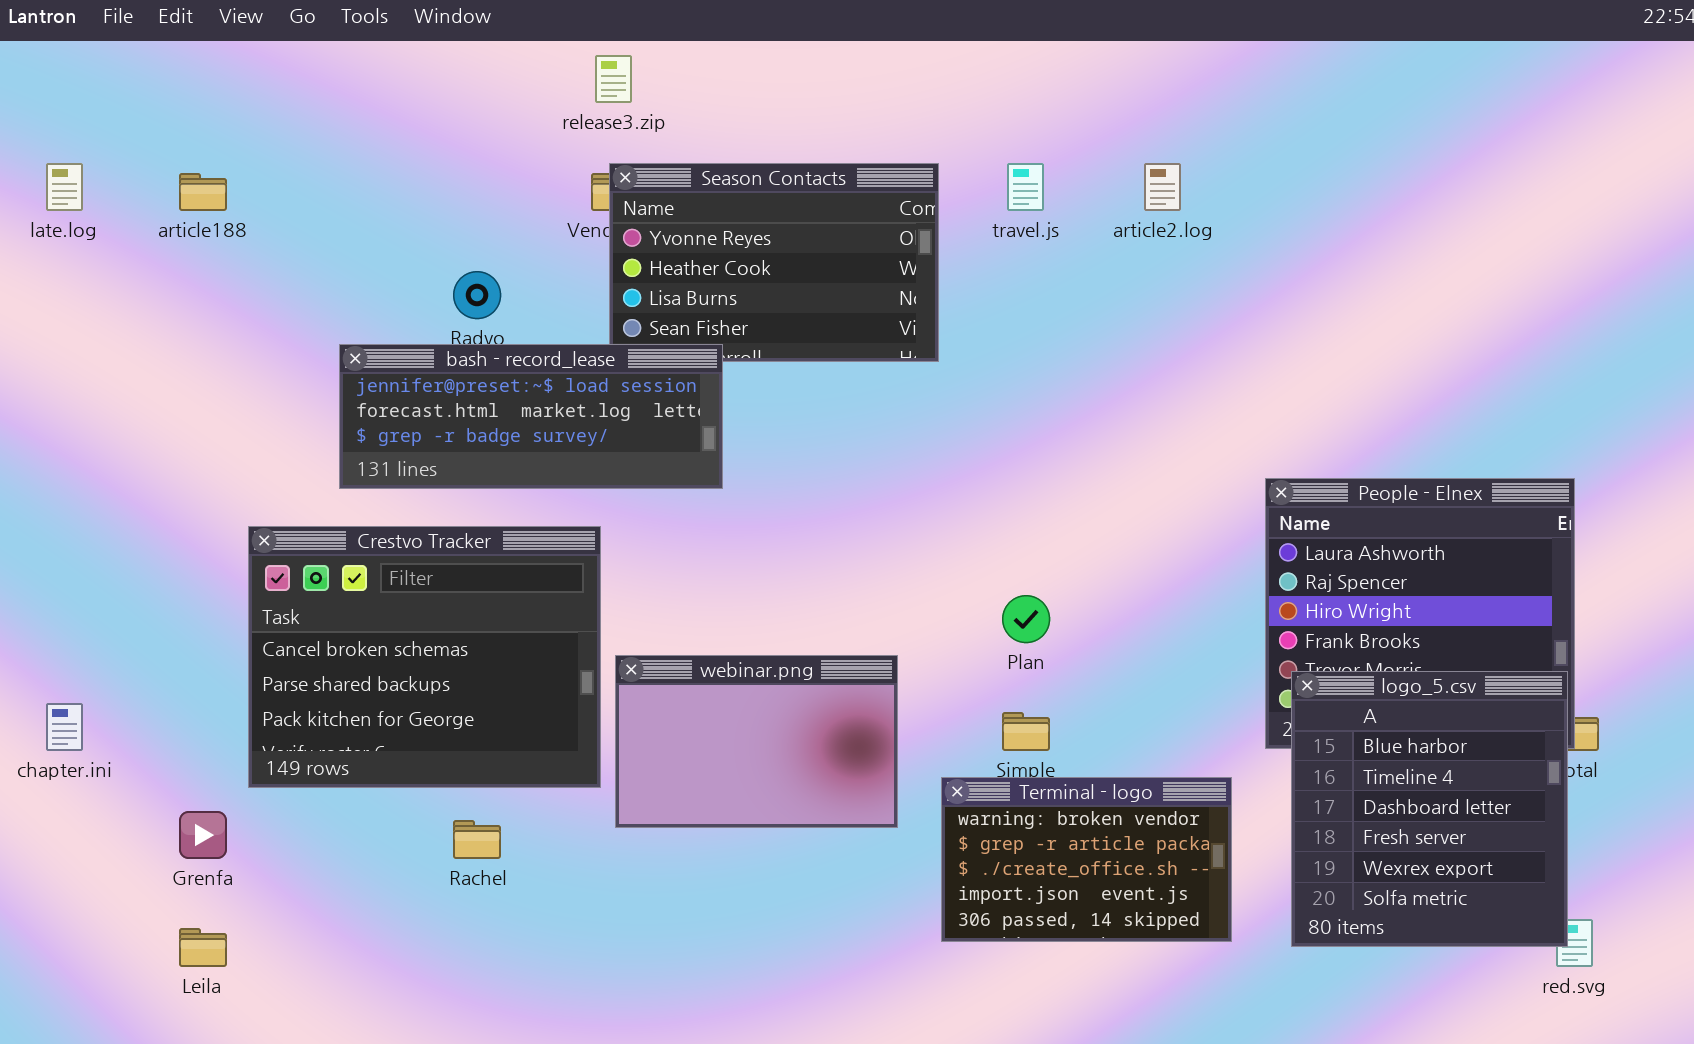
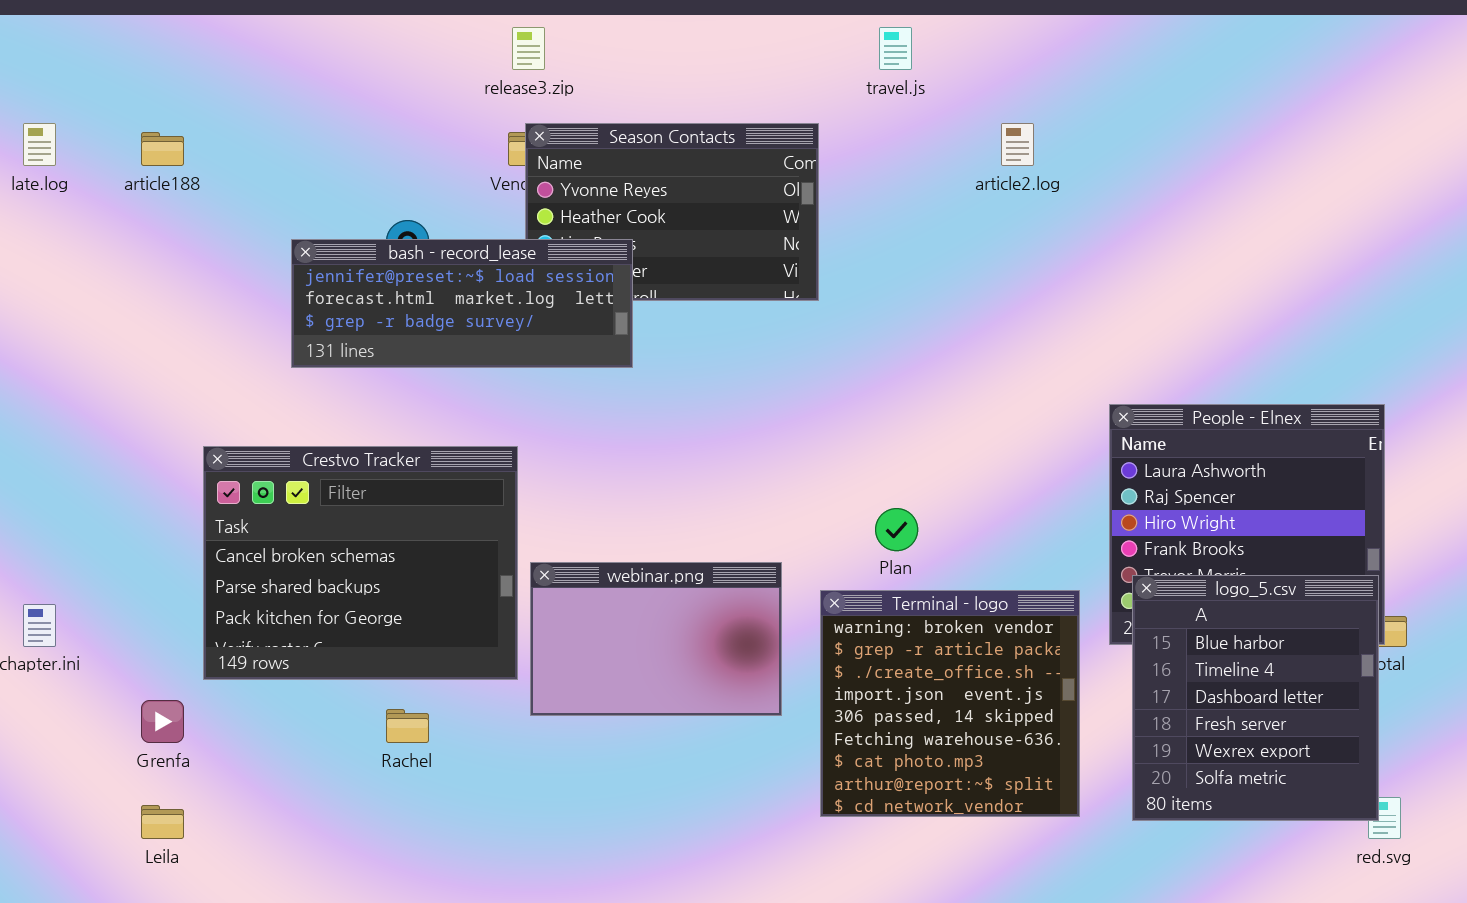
travel.js: [1007,163,1044,211] -> [879,27,912,70], moved
bash - record_lease: [339,344,723,489] -> [291,239,633,368], moved
Terminal - logo: [941,777,1232,942] -> [820,590,1080,817], resized

